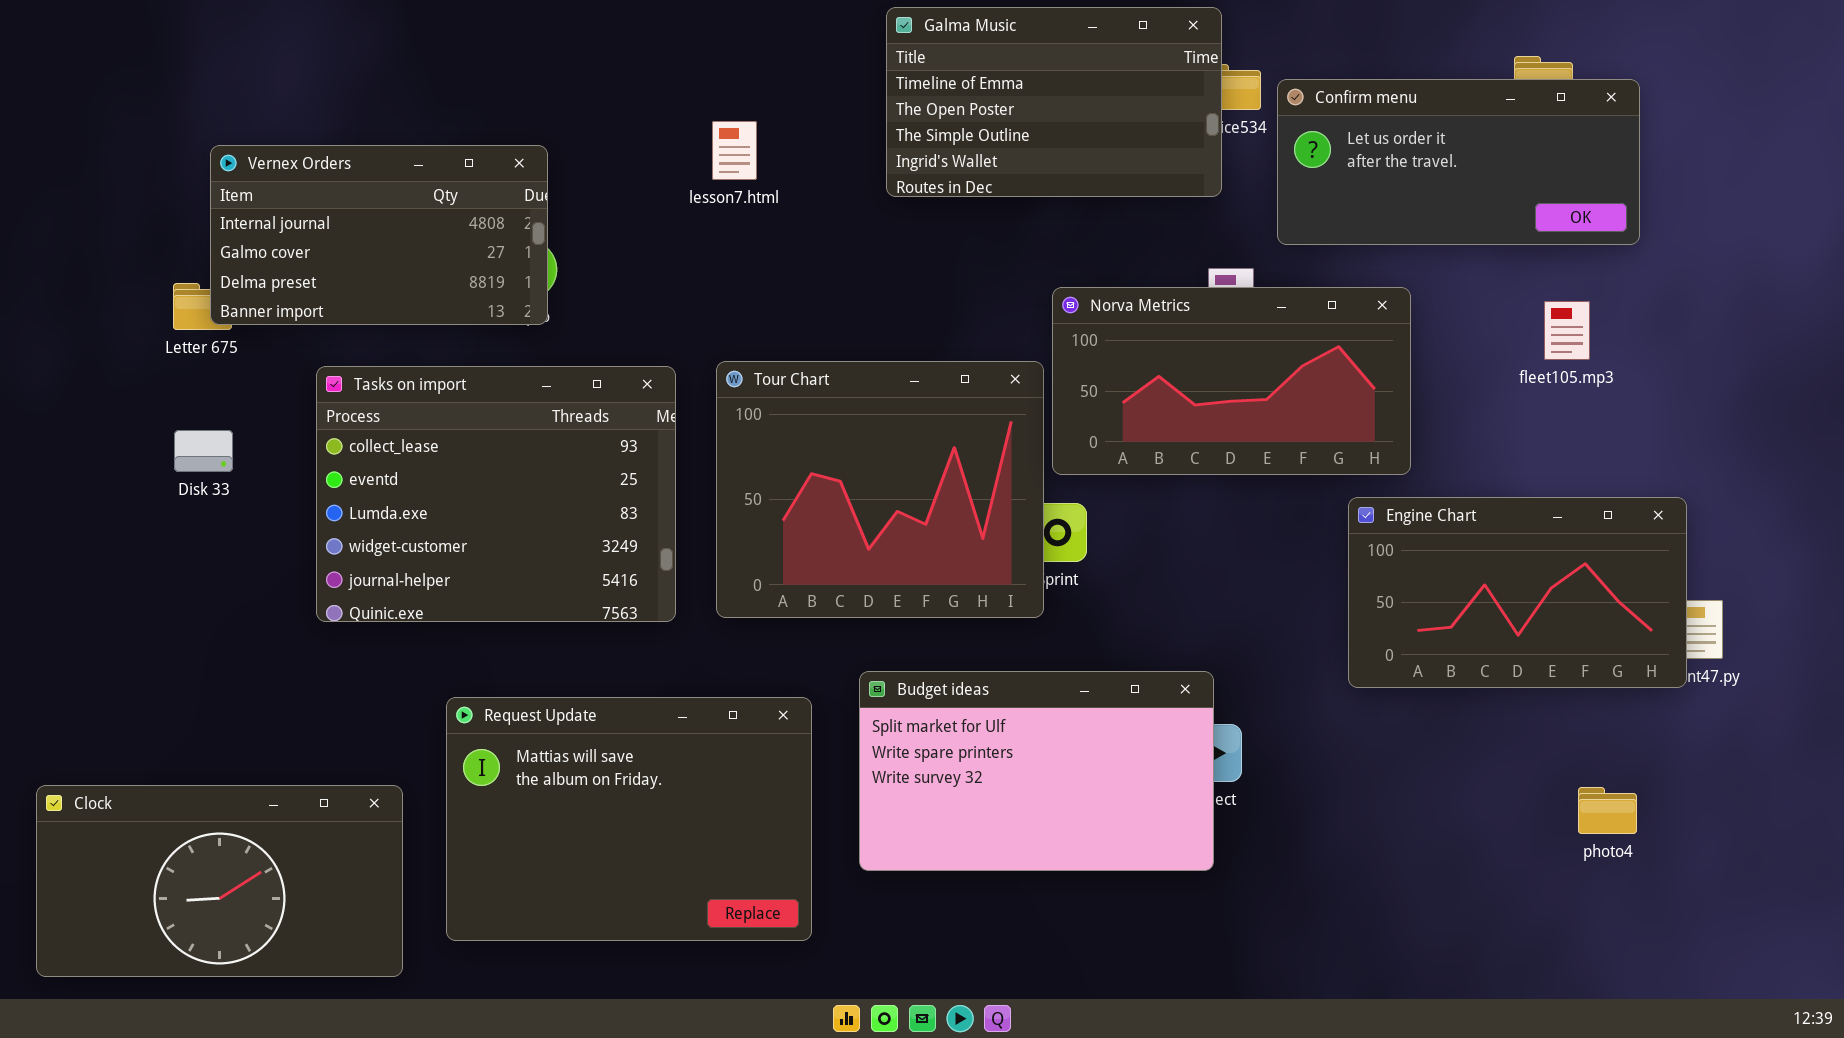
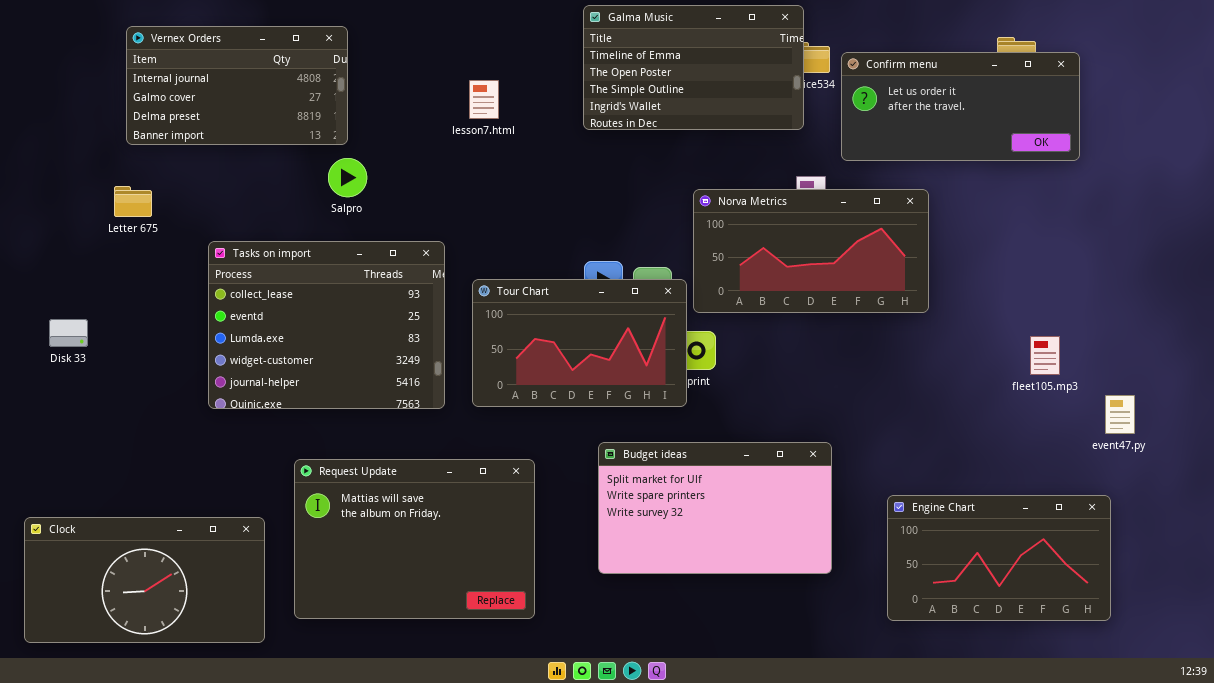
Vernex Orders: [210,145,548,325] -> [126,26,348,145], moved
fleet105.mp3: [1544,301,1590,360] -> [1030,336,1060,375], moved
Tour Chart: [716,361,1044,618] -> [472,279,687,407], resized
Disk 33: [174,430,233,472] -> [49,319,88,347], moved
Engine Chart: [1348,497,1687,688] -> [887,495,1111,621], moved
Budget ideas: [859,671,1214,871] -> [598,442,832,574], moved

